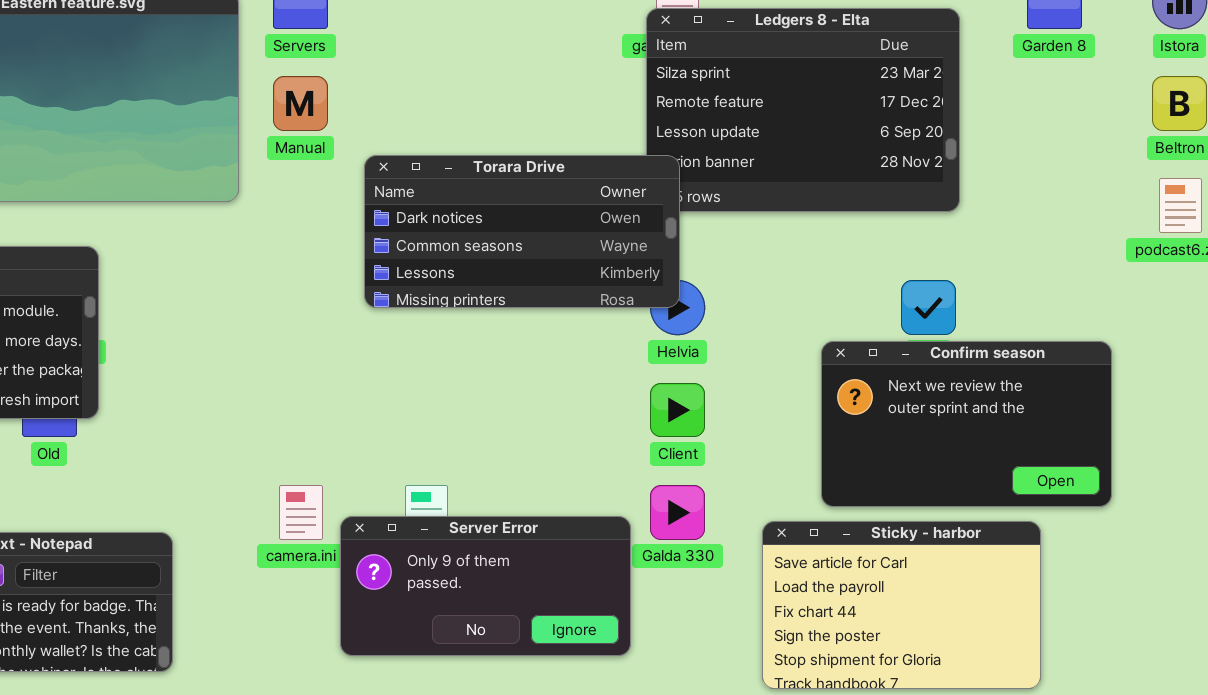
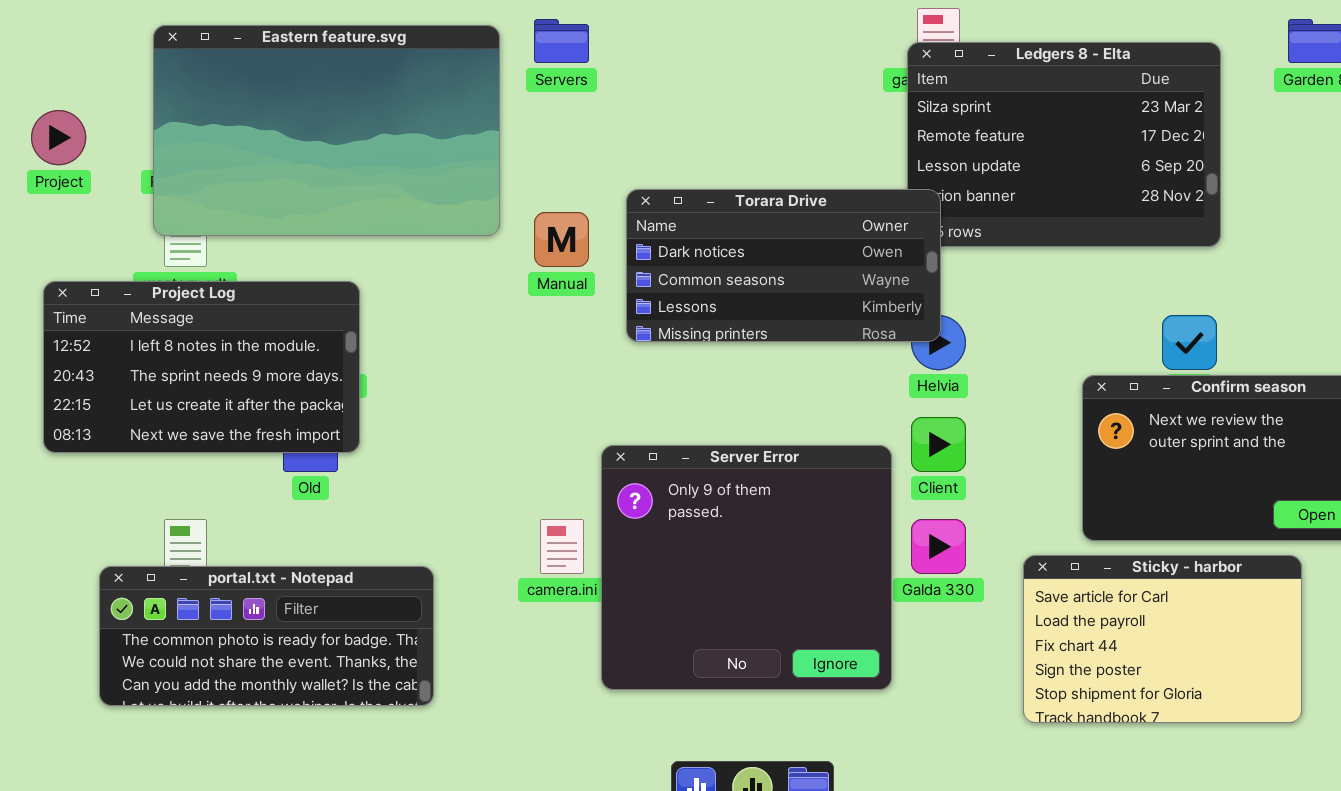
Manual: [273,76,328,131] -> [534,212,589,267], moved
Server Error: [340,516,631,656] -> [601,445,892,690], resized

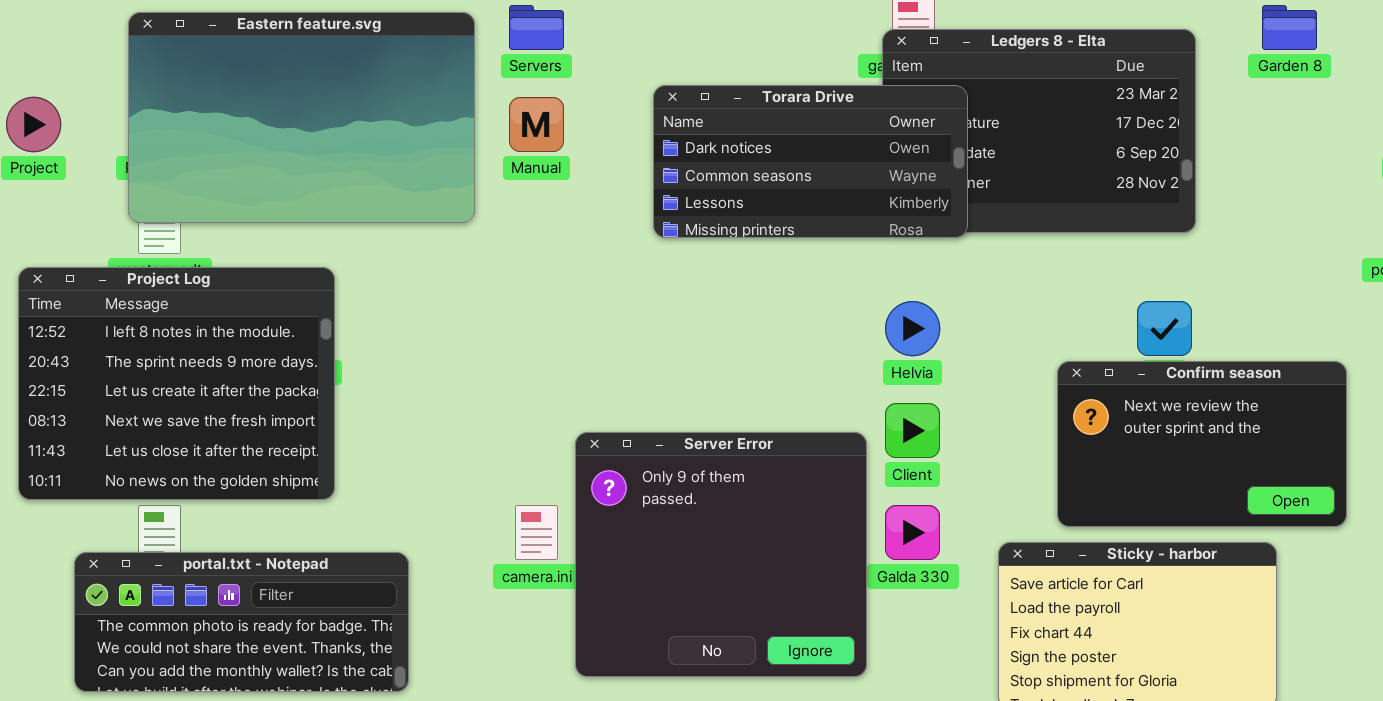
Torara Drive: [626,189,941,342] -> [653,85,968,238], moved
Manual: [534,212,589,267] -> [509,97,564,152], moved
Project Log: [43,281,360,453] -> [18,267,335,500], resized

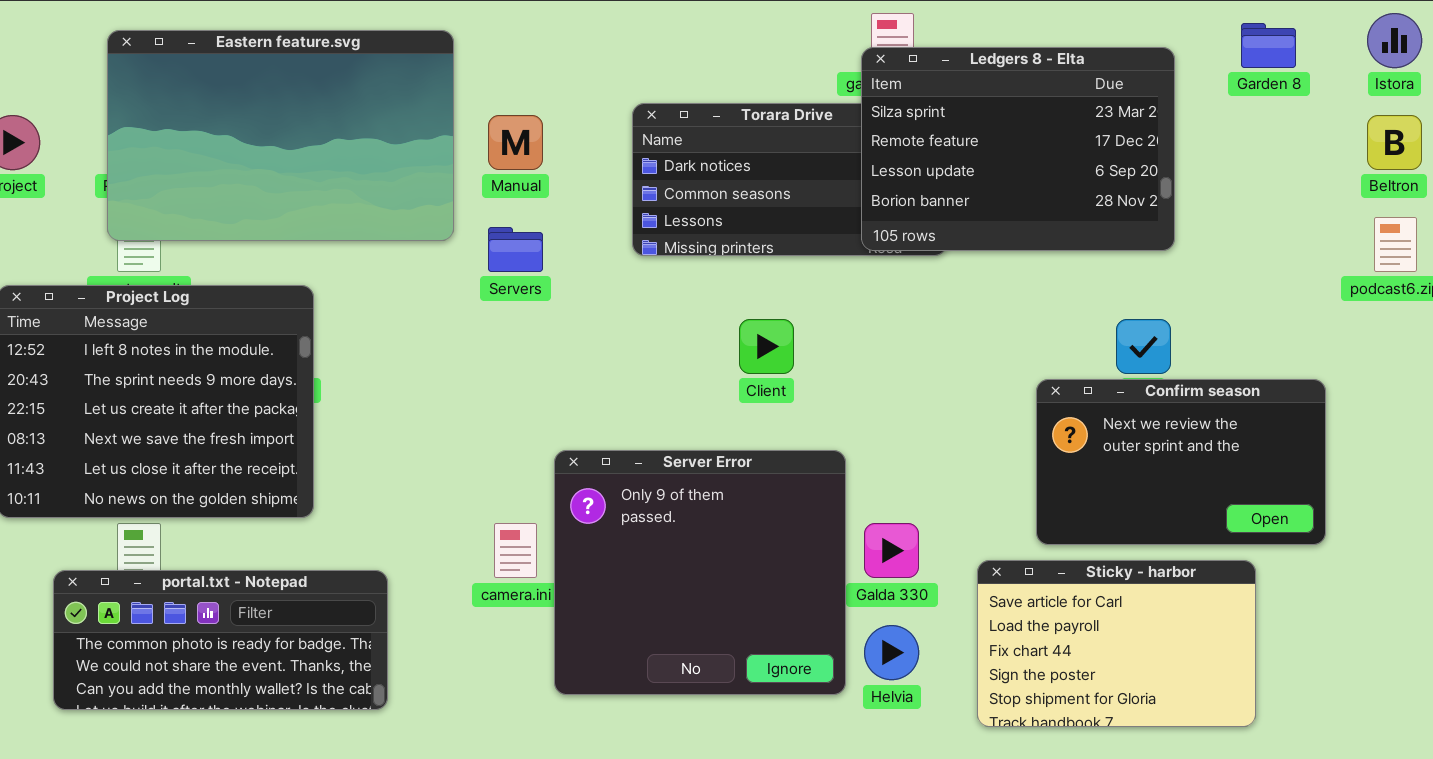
Servers: [509,5,564,50] -> [488,227,543,272], moved
Ledgers 8 - Elta: [882,29,1196,233] -> [861,47,1175,251], raised
Helvia: [885,301,940,356] -> [864,625,919,680], moved
Client: [885,403,940,458] -> [739,319,794,374], moved

